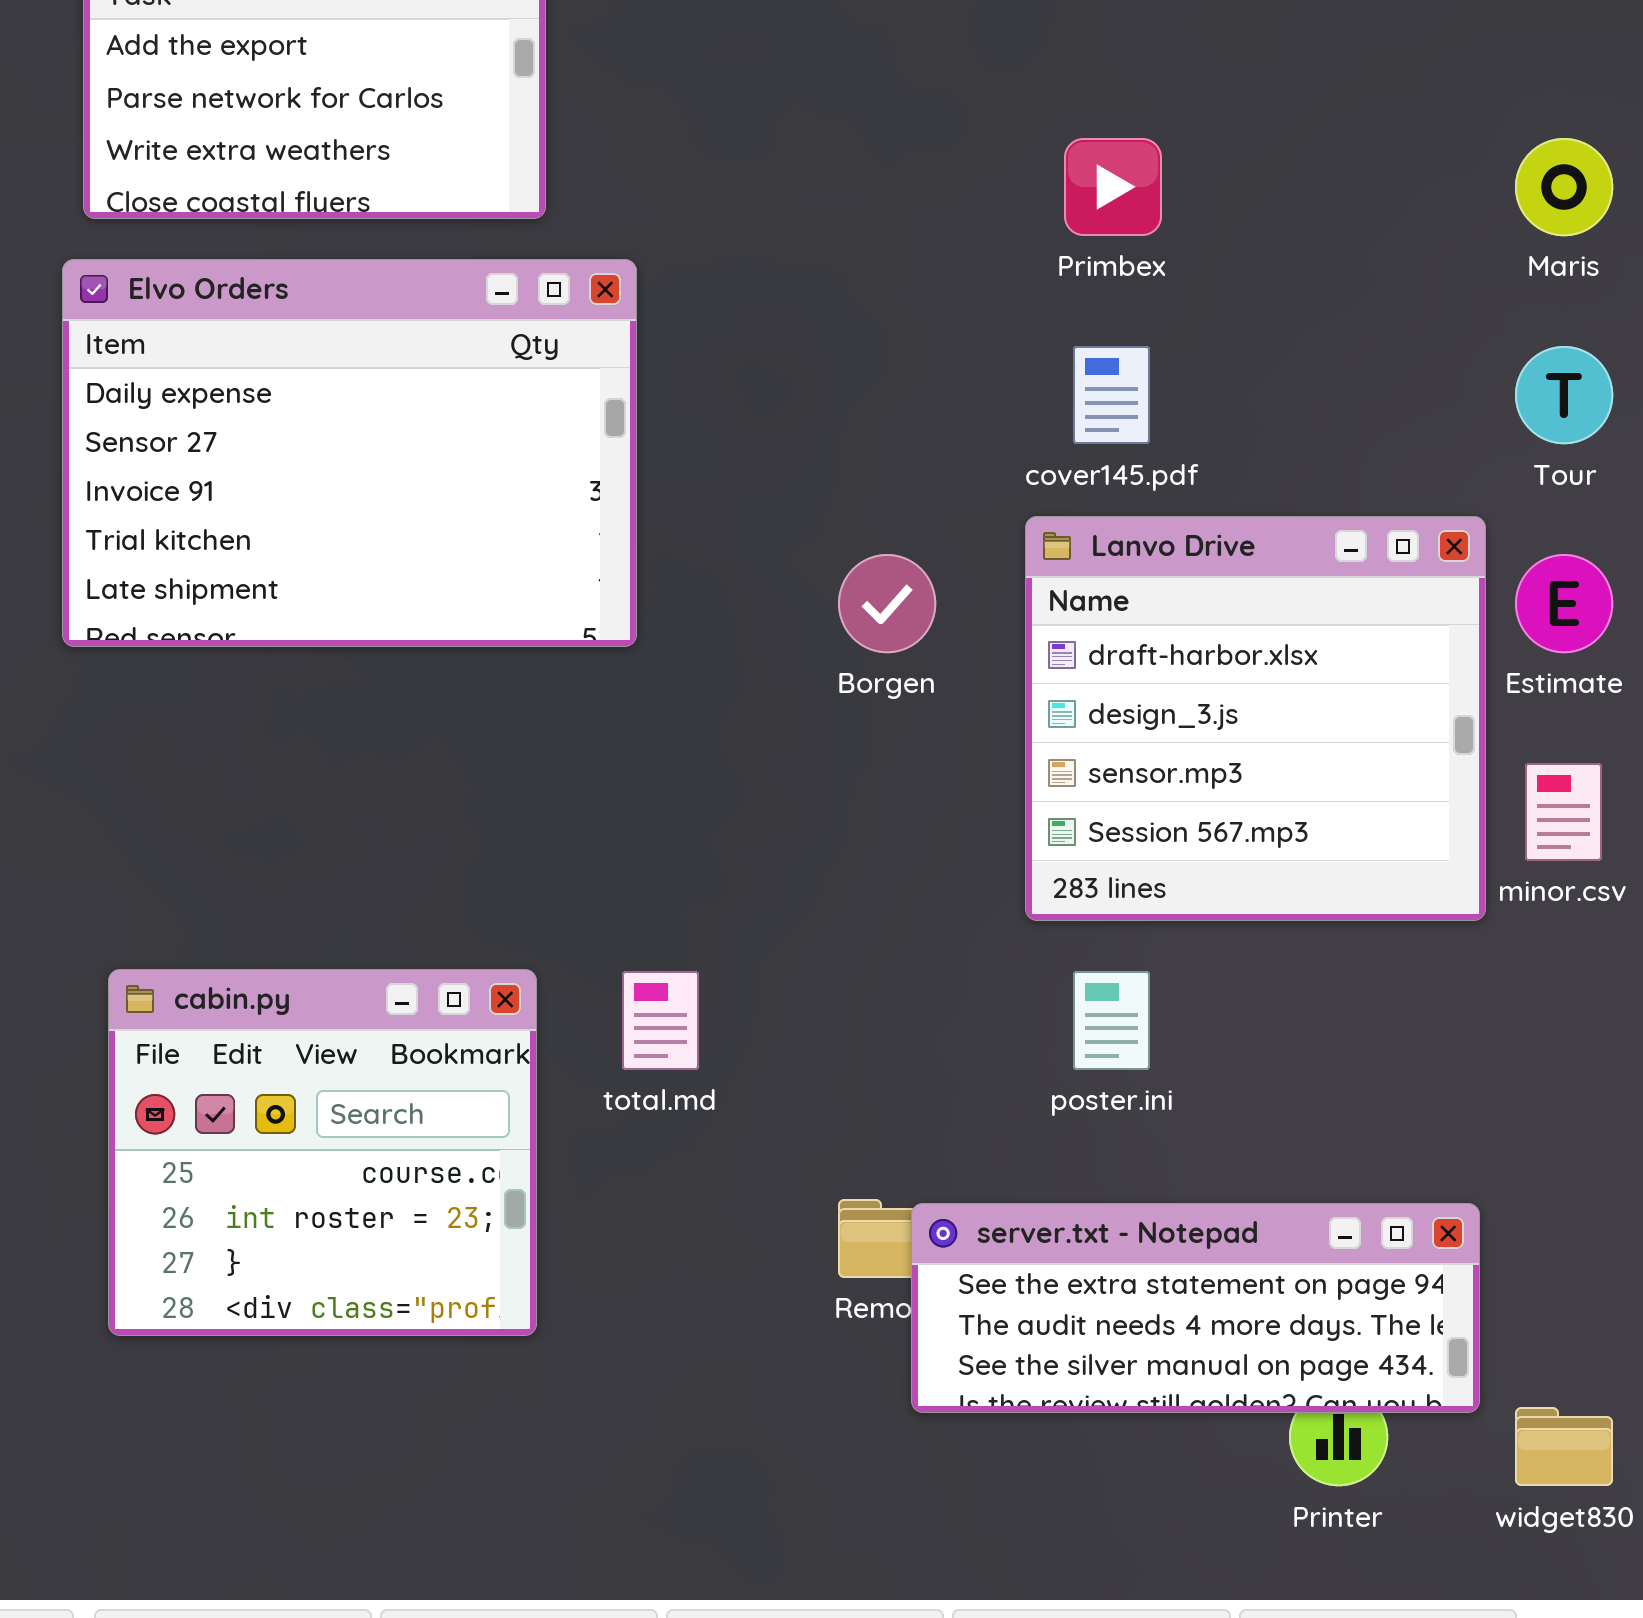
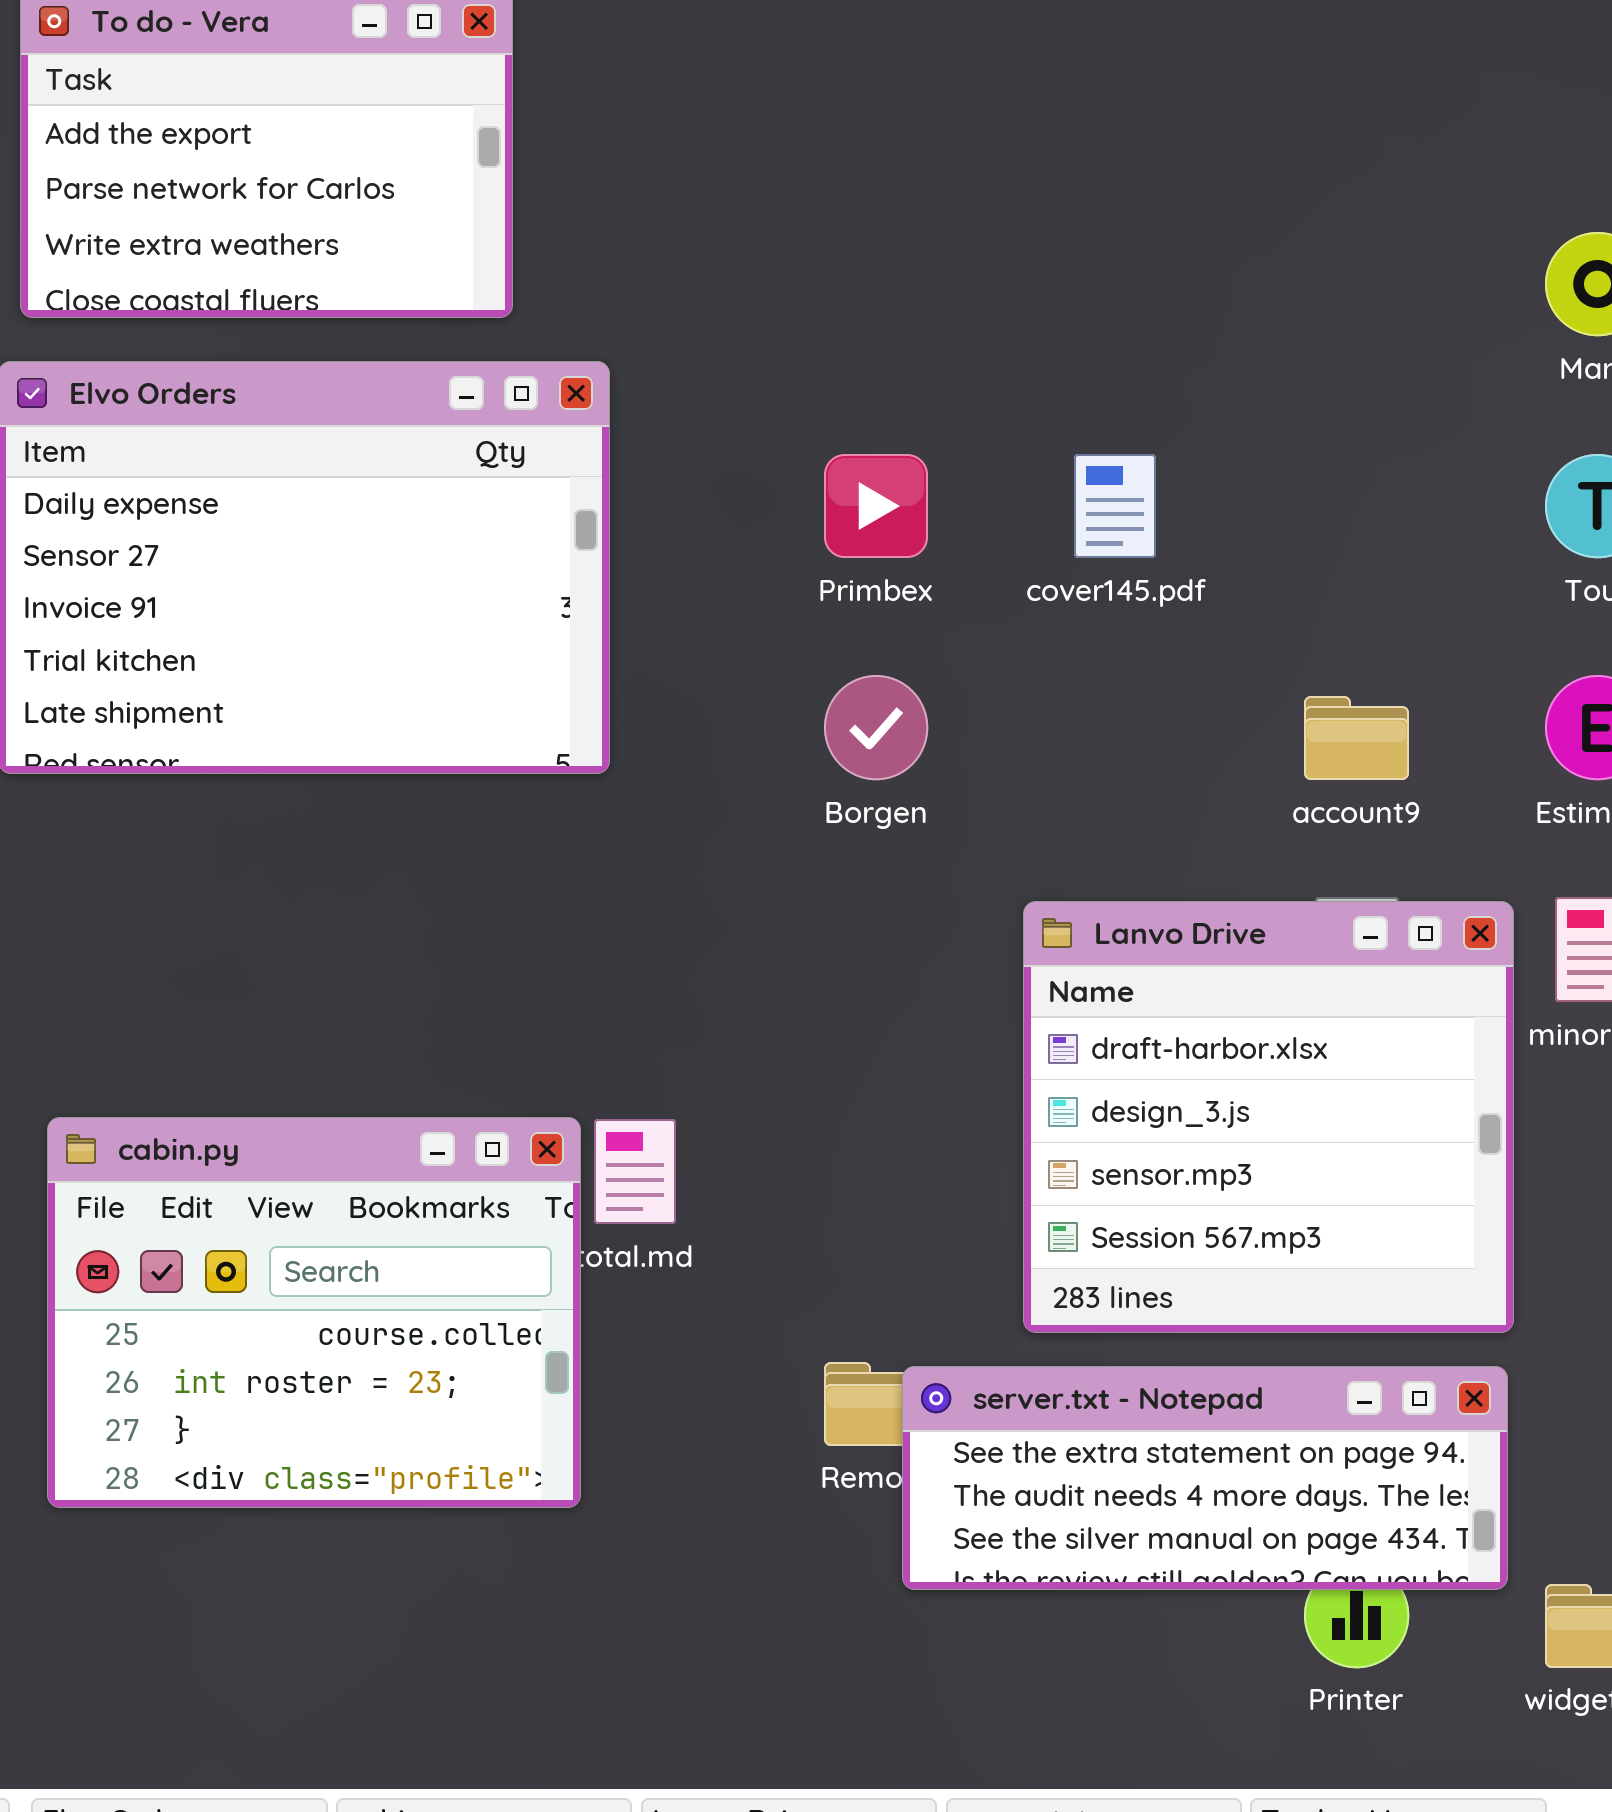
Primbex: [1064,138,1162,236] -> [824,454,928,558], moved
Lanvo Drive: [1025,516,1486,921] -> [1023,901,1514,1333], moved
cabin.py: [108,969,537,1336] -> [47,1117,581,1508], resized

